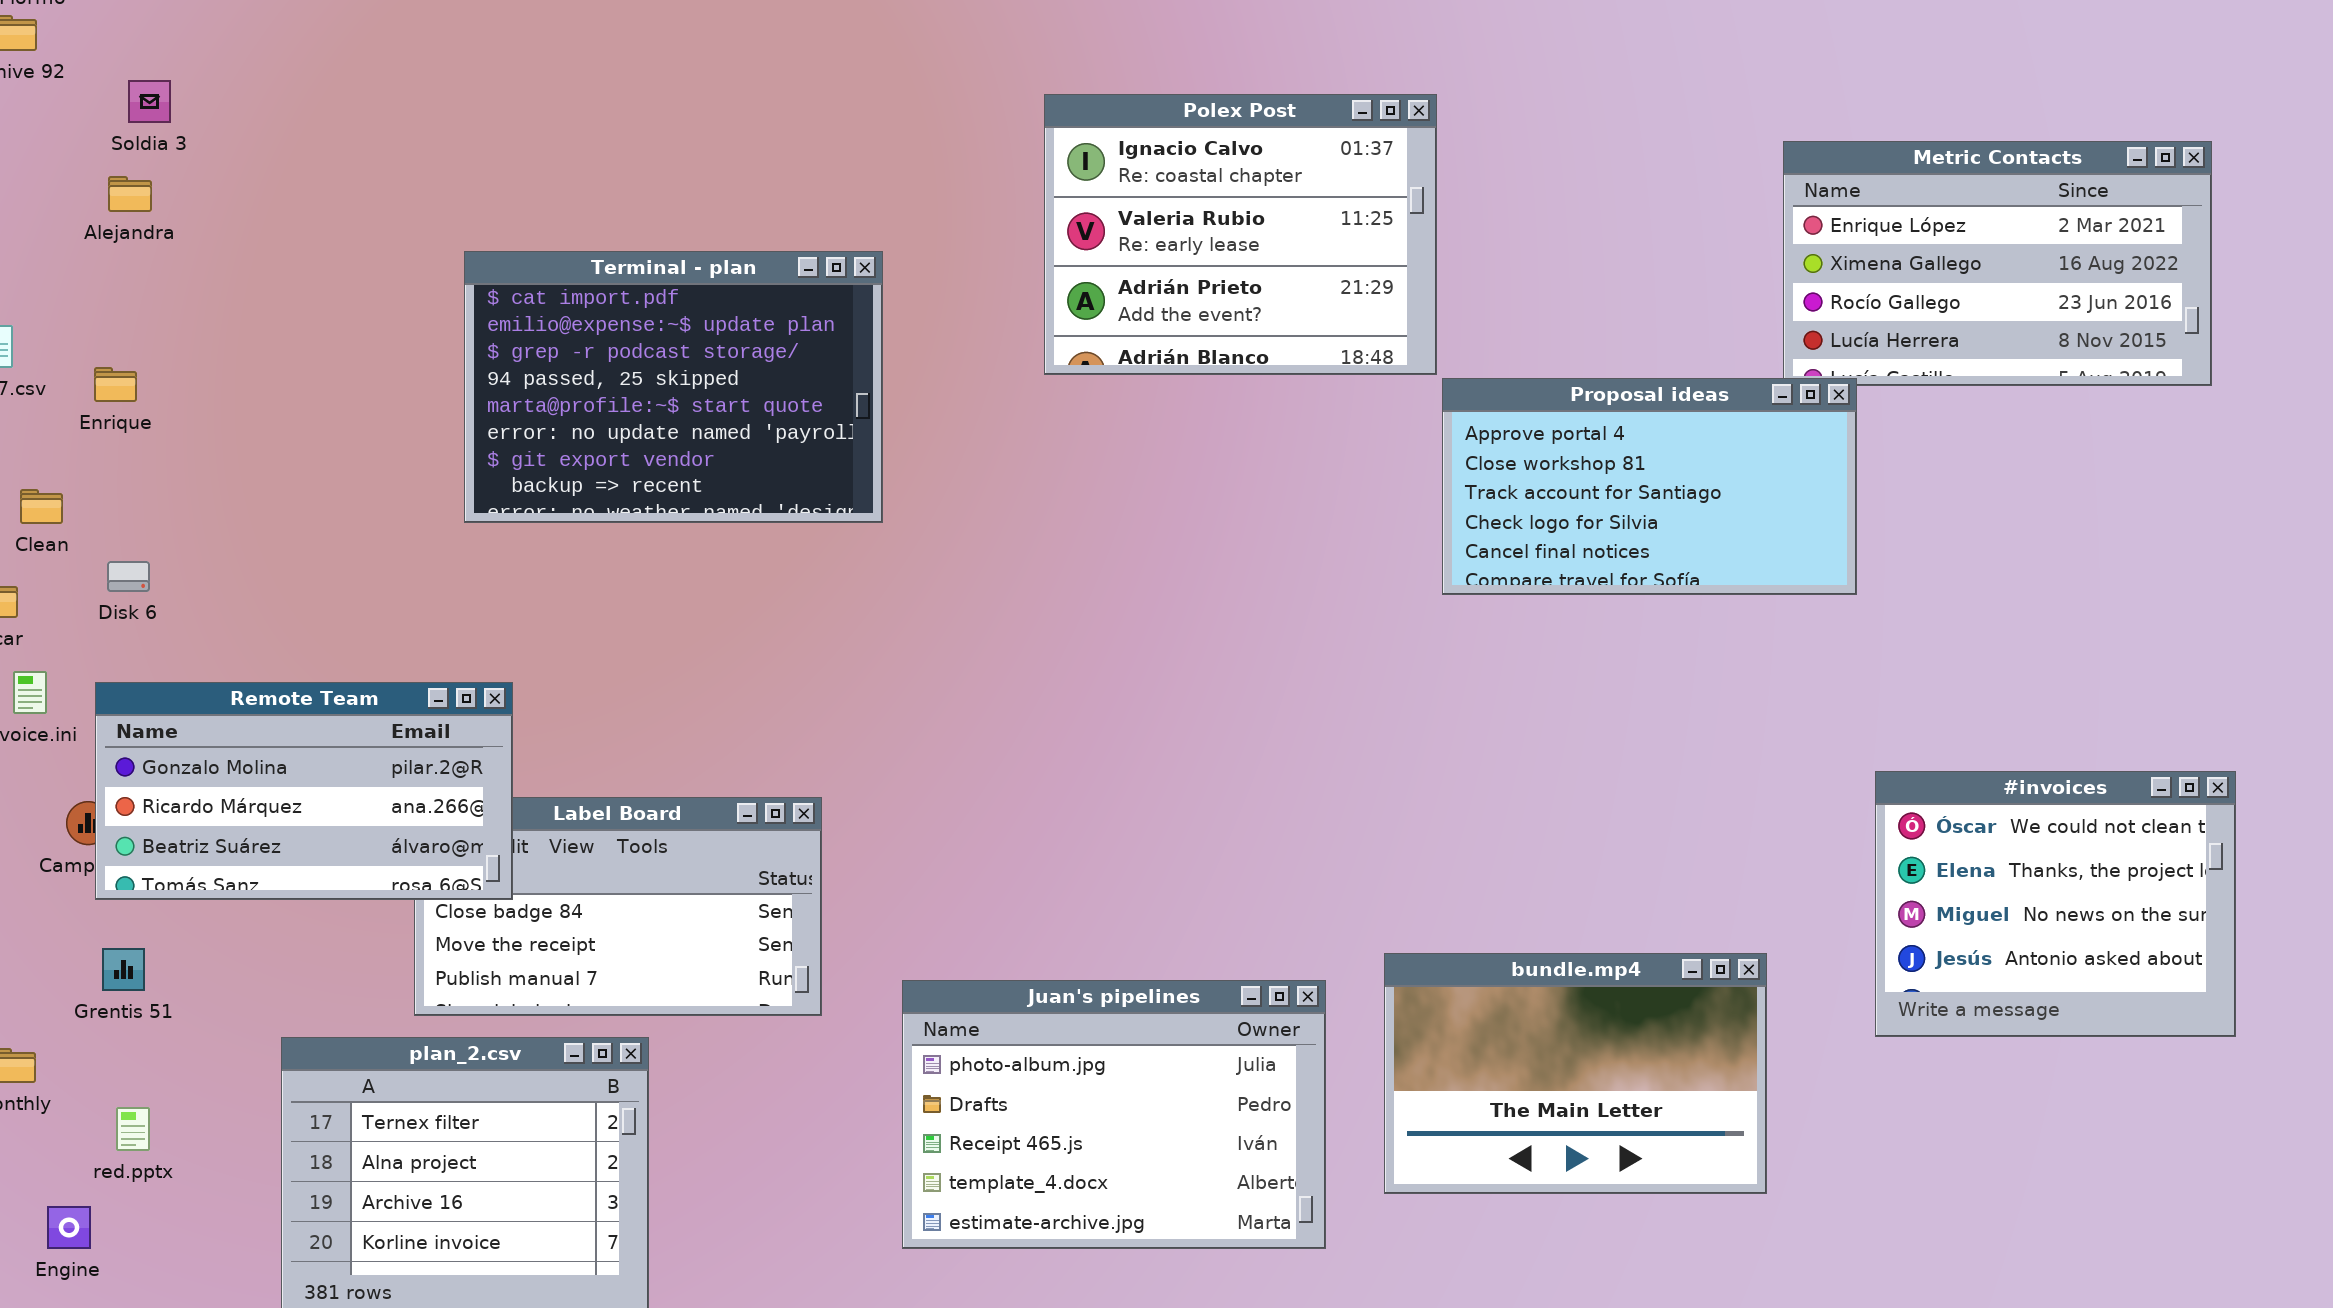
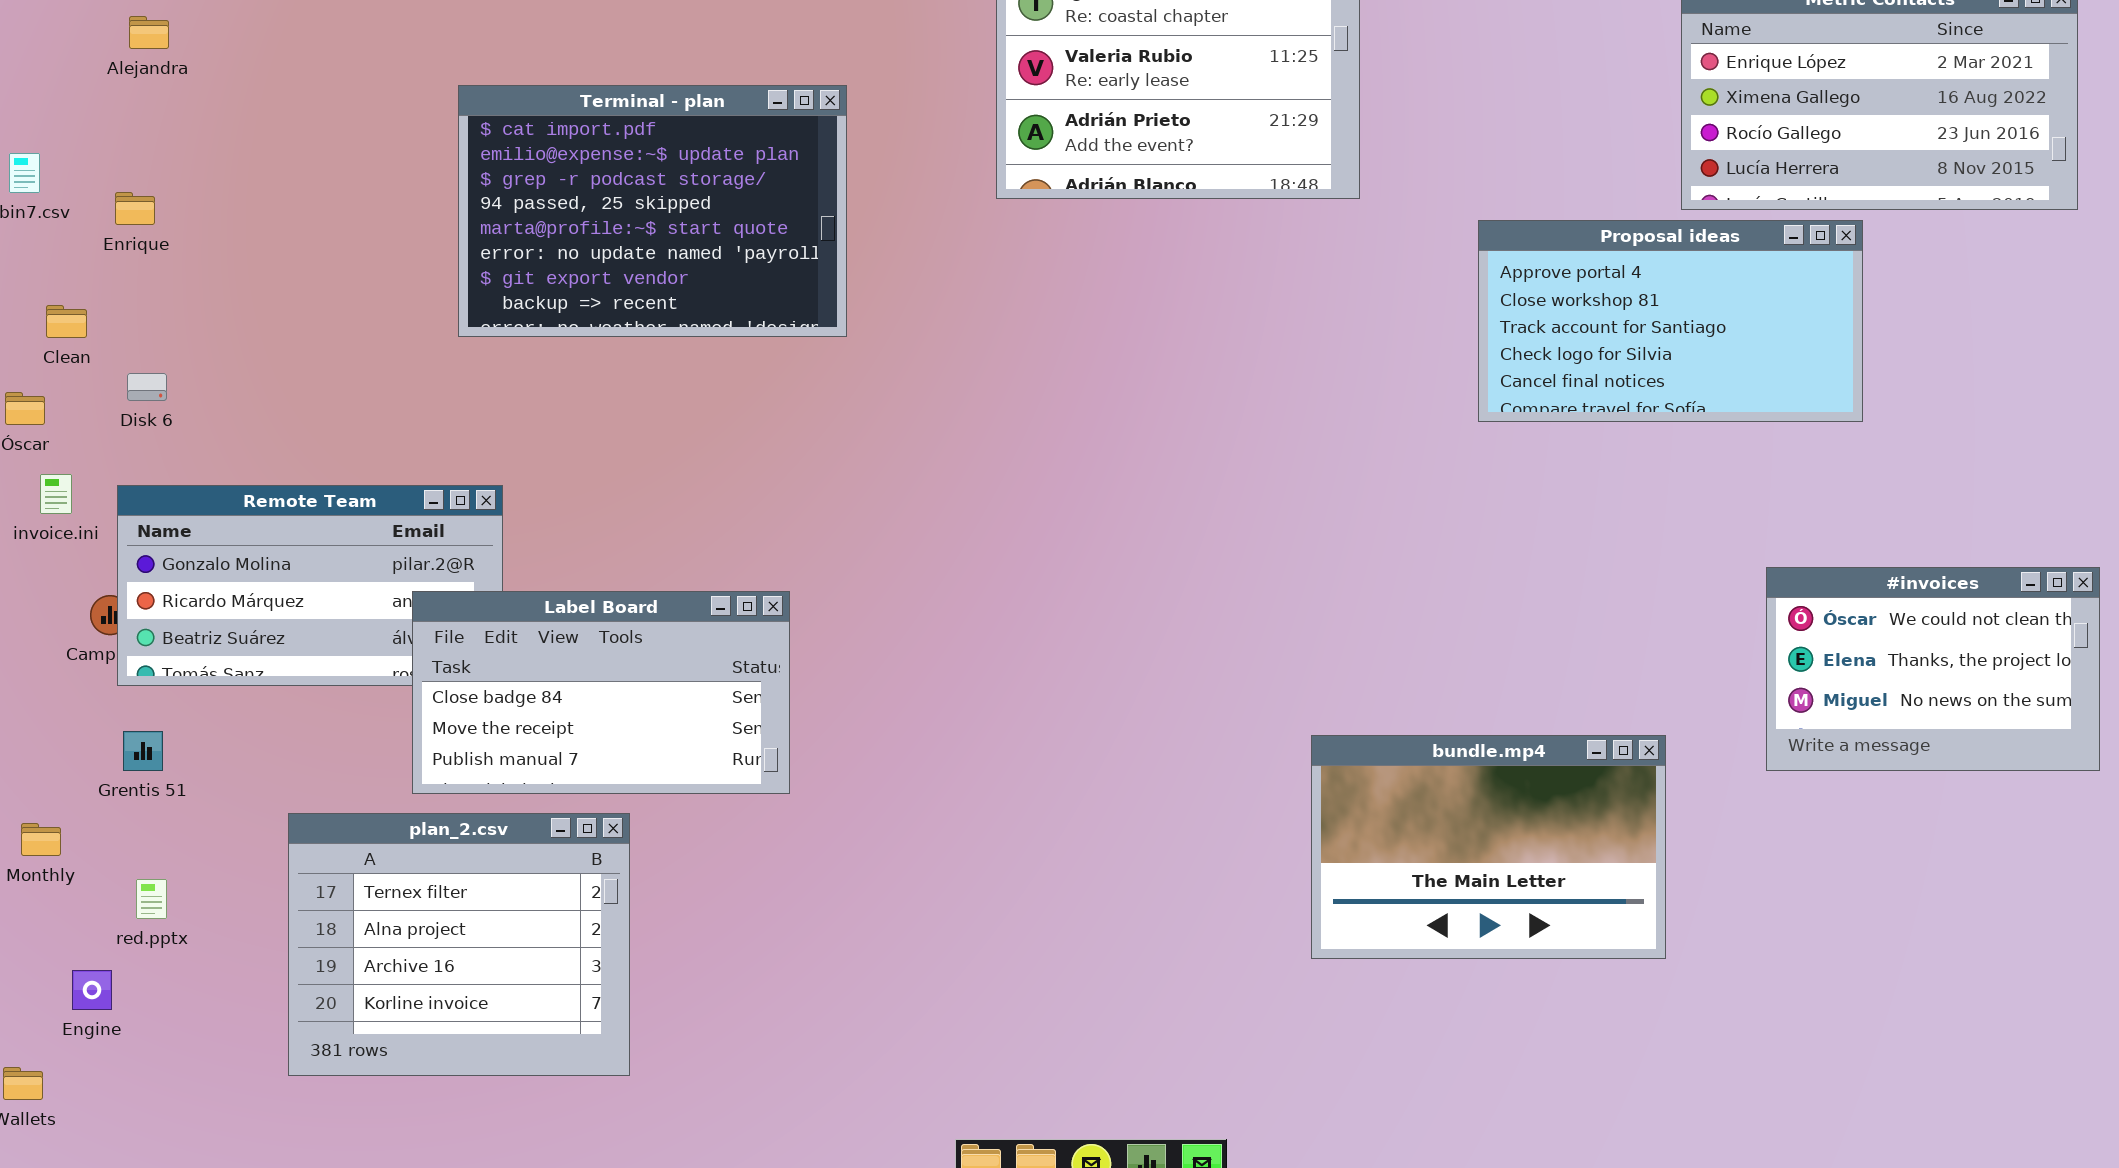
Proposal ideas: [1442,378,1857,595] -> [1478,220,1863,422], moved
#invoices: [1875,771,2236,1037] -> [1766,567,2100,771], resized
Label Board: [414,797,822,1016] -> [412,591,790,794], raised
Juan's pipelines: [902,980,1326,1249] -> none, closed

